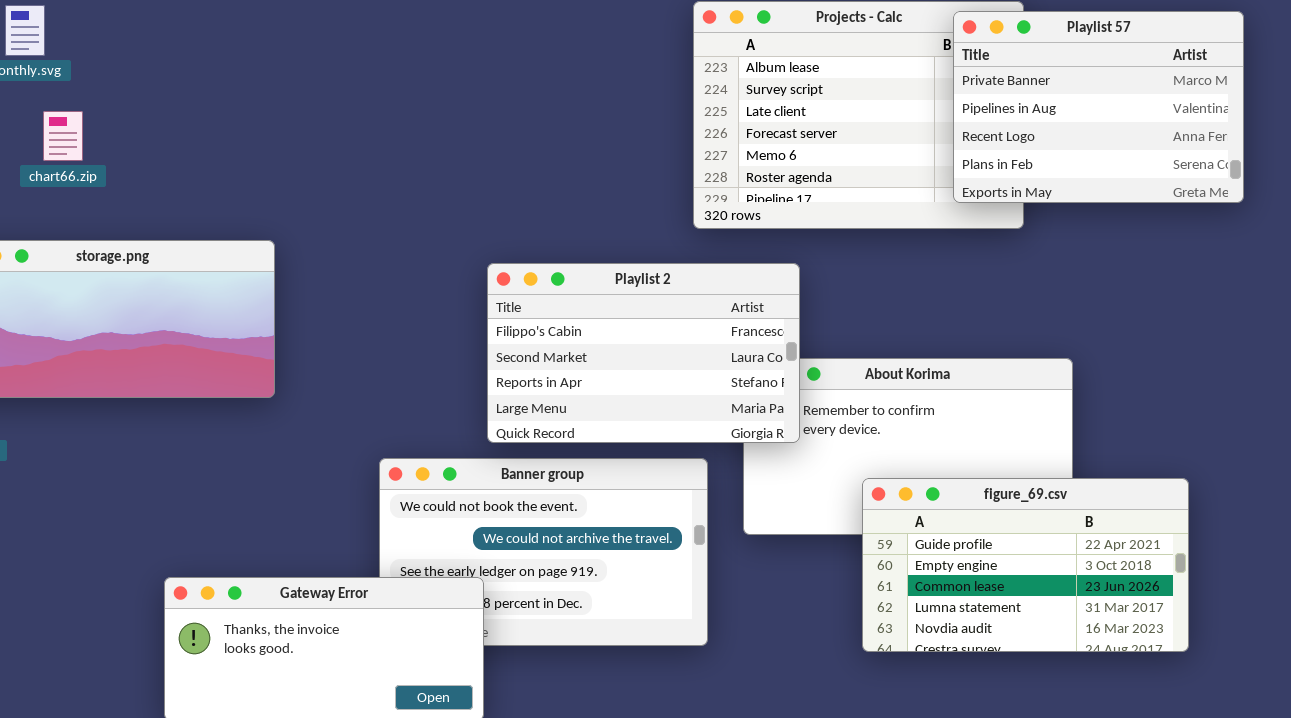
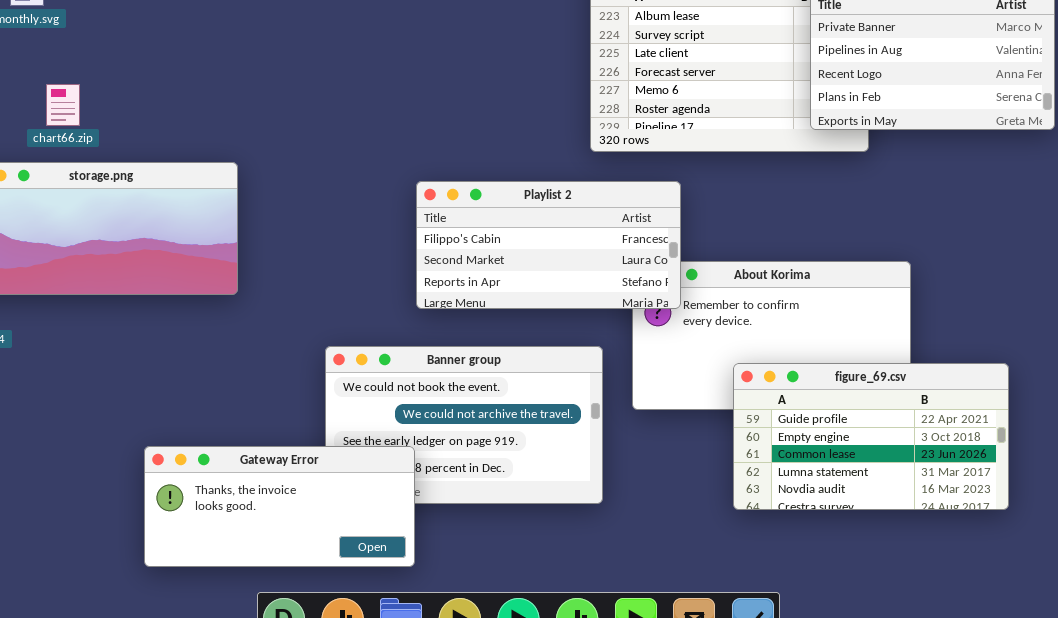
chart66.zip: [43,111,83,161] -> [46,84,80,126], moved
Playlist 2: [487,263,800,443] -> [416,181,681,309], resized

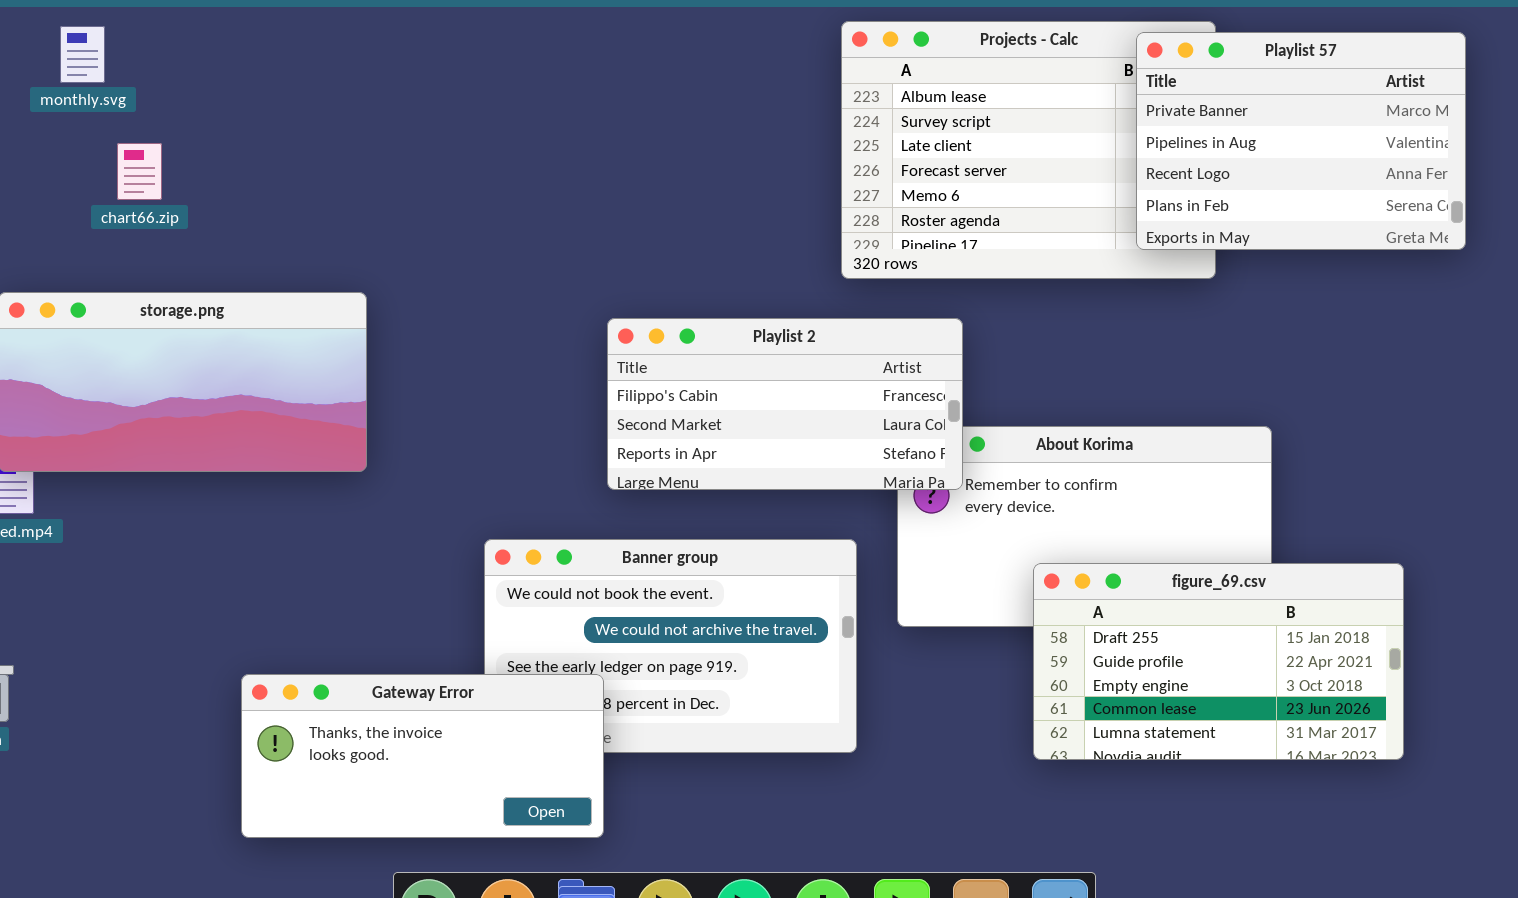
chart66.zip: [46,84,80,126] -> [117,143,162,200], moved
figure_69.csv: [733,363,1009,510] -> [1033,563,1404,760], scrolled up 1 row

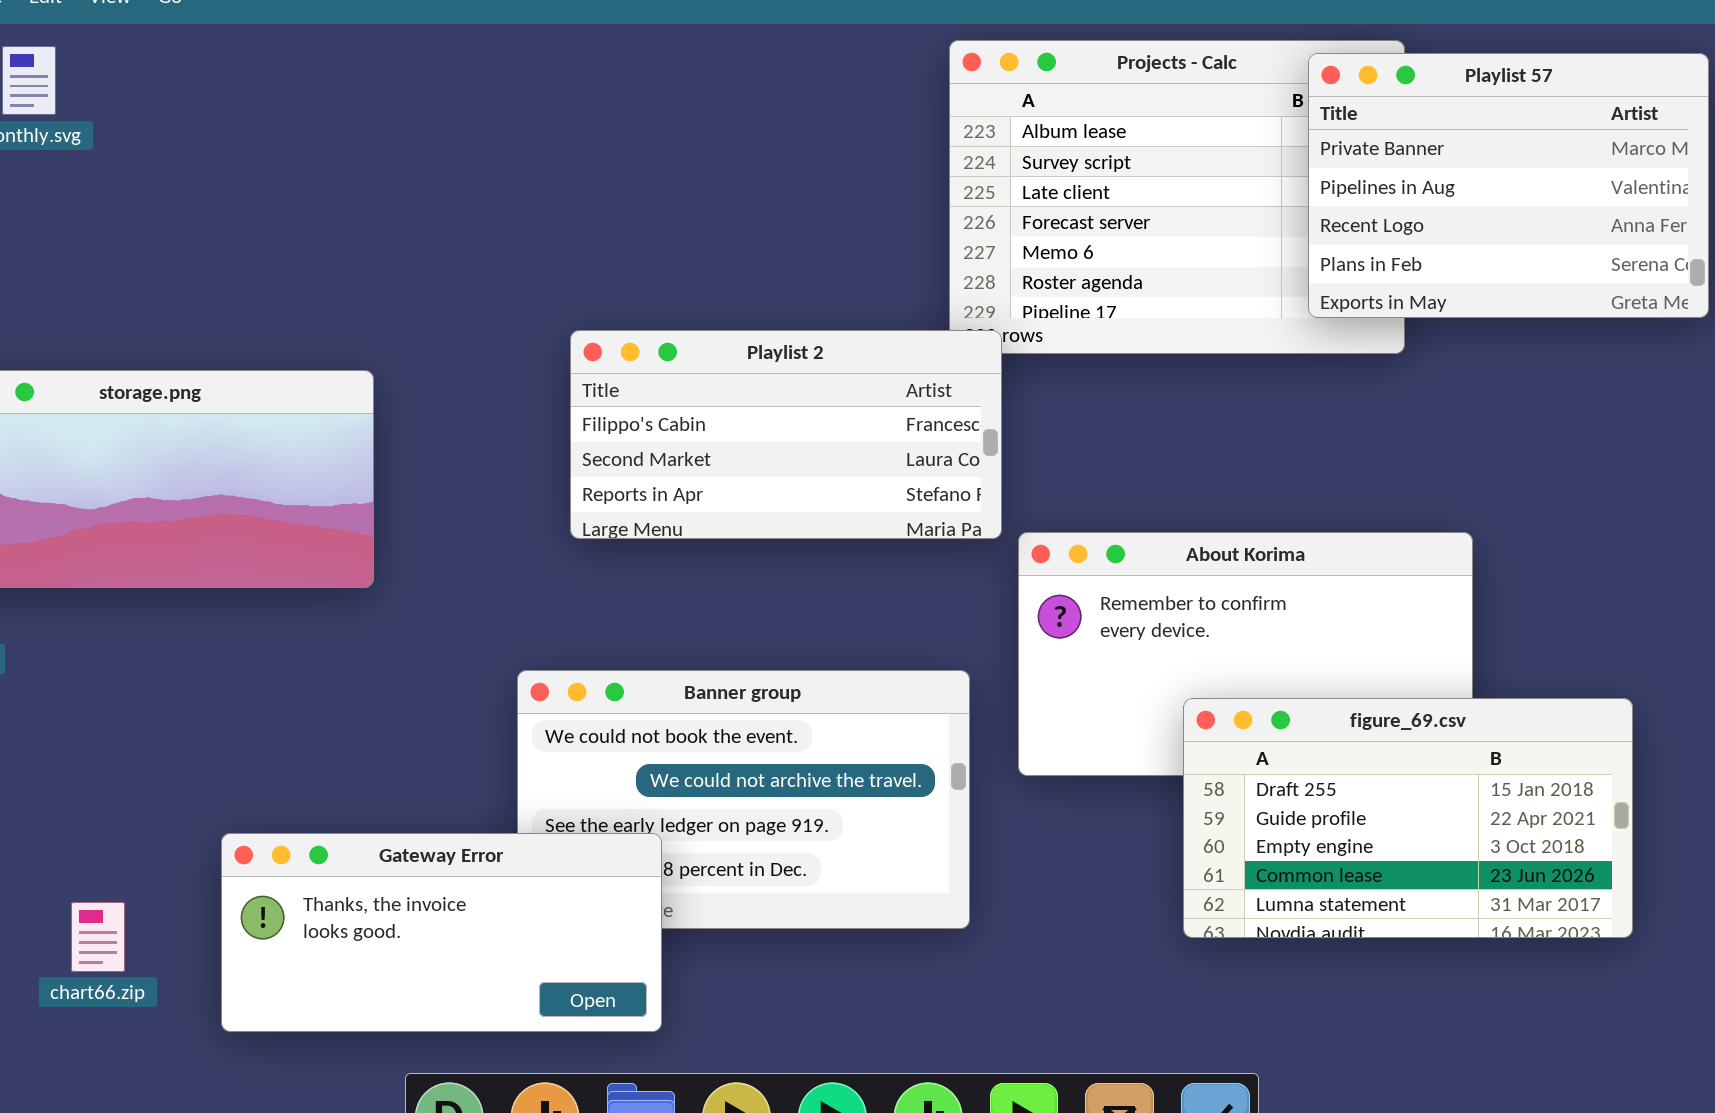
chart66.zip: [117,143,162,200] -> [71,902,125,972], moved
Playlist 2: [607,318,963,490] -> [570,330,1002,539], moved

